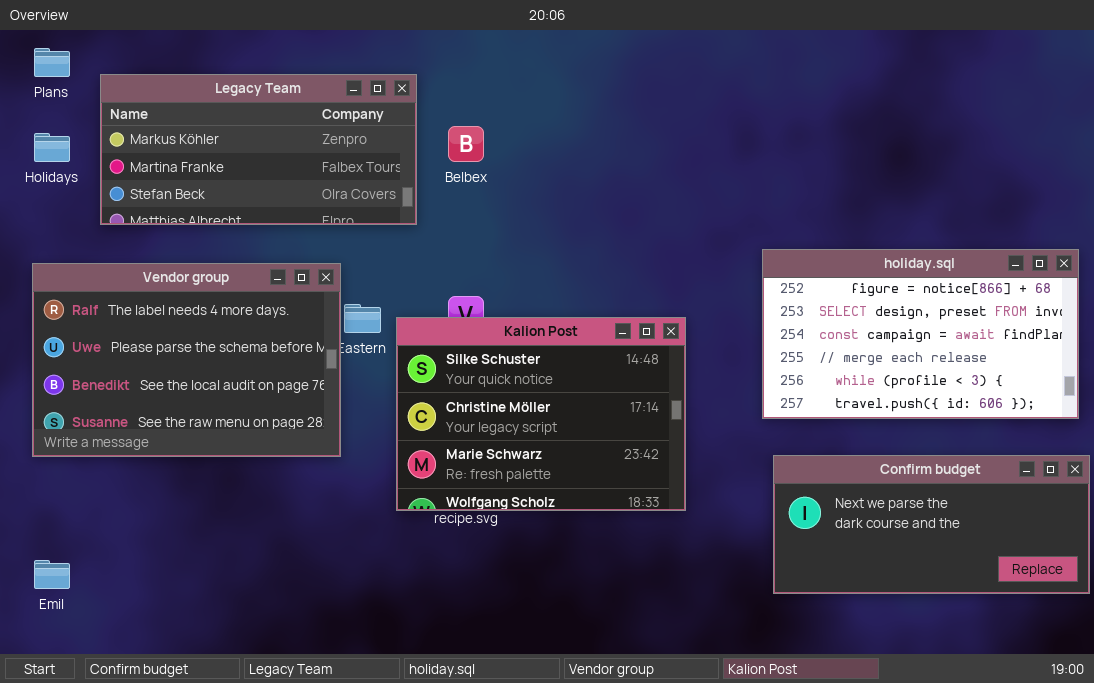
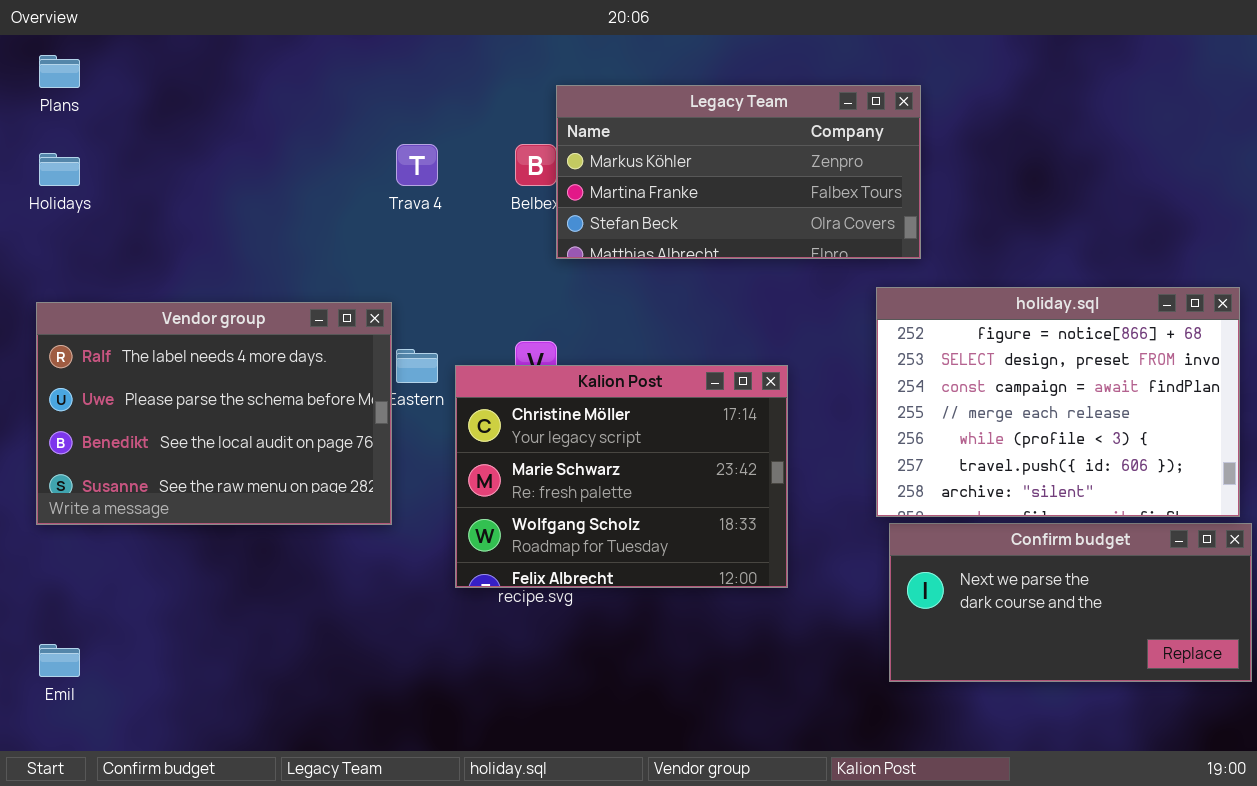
Legacy Team: [100,74,417,225] -> [556,85,921,259], moved
holiday.sql: [762,249,1079,419] -> [876,287,1240,517], resized
Kalion Post: [396,317,686,511] -> [455,365,788,588], scrolled down 1 row

